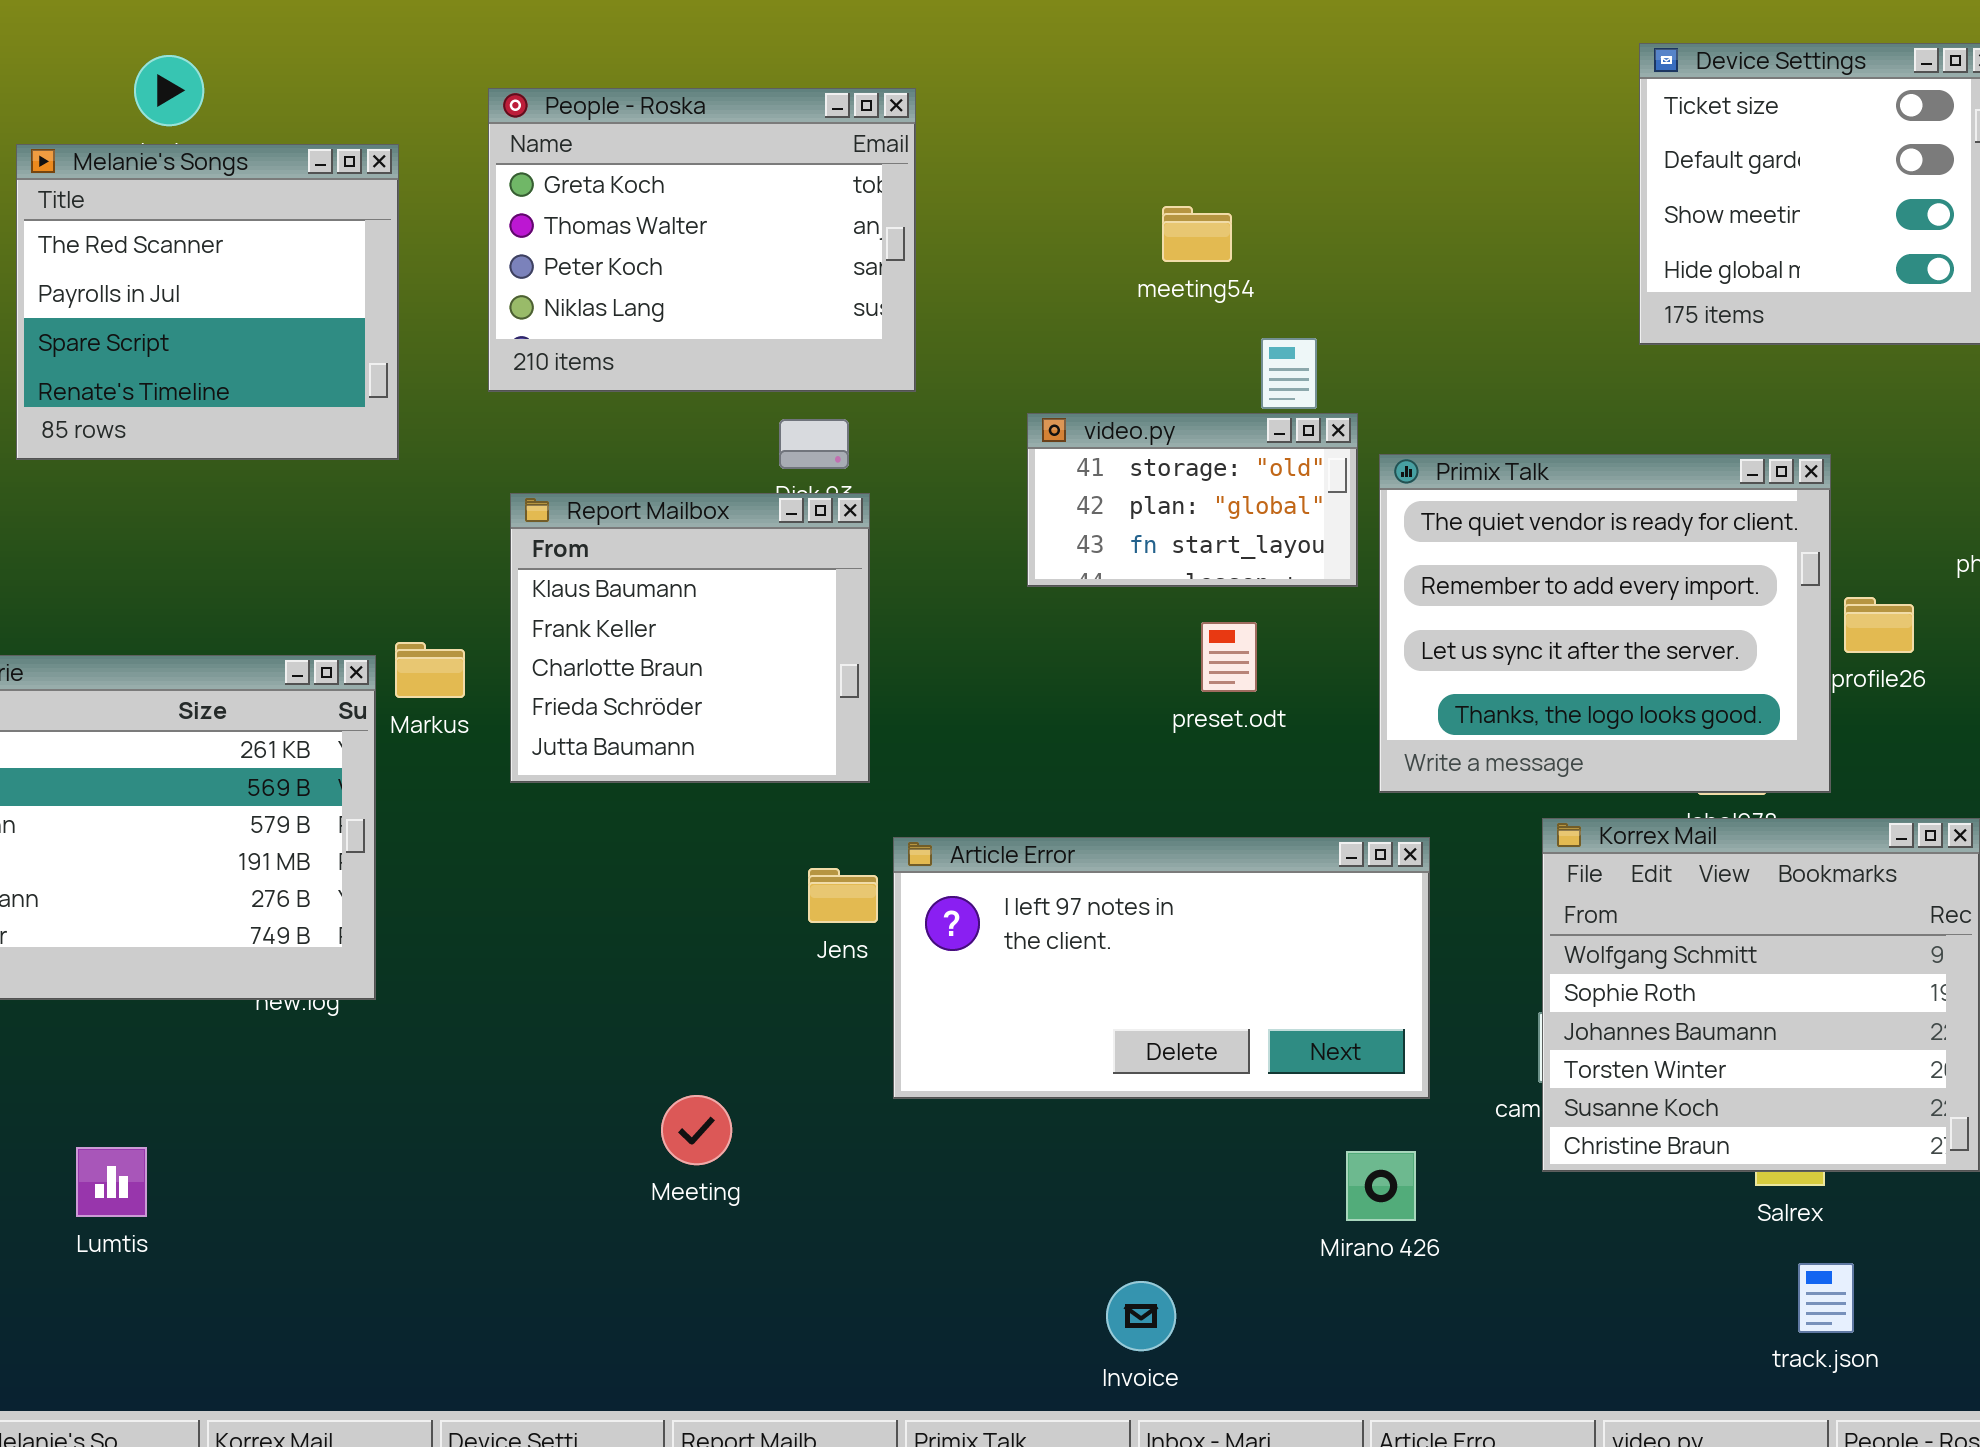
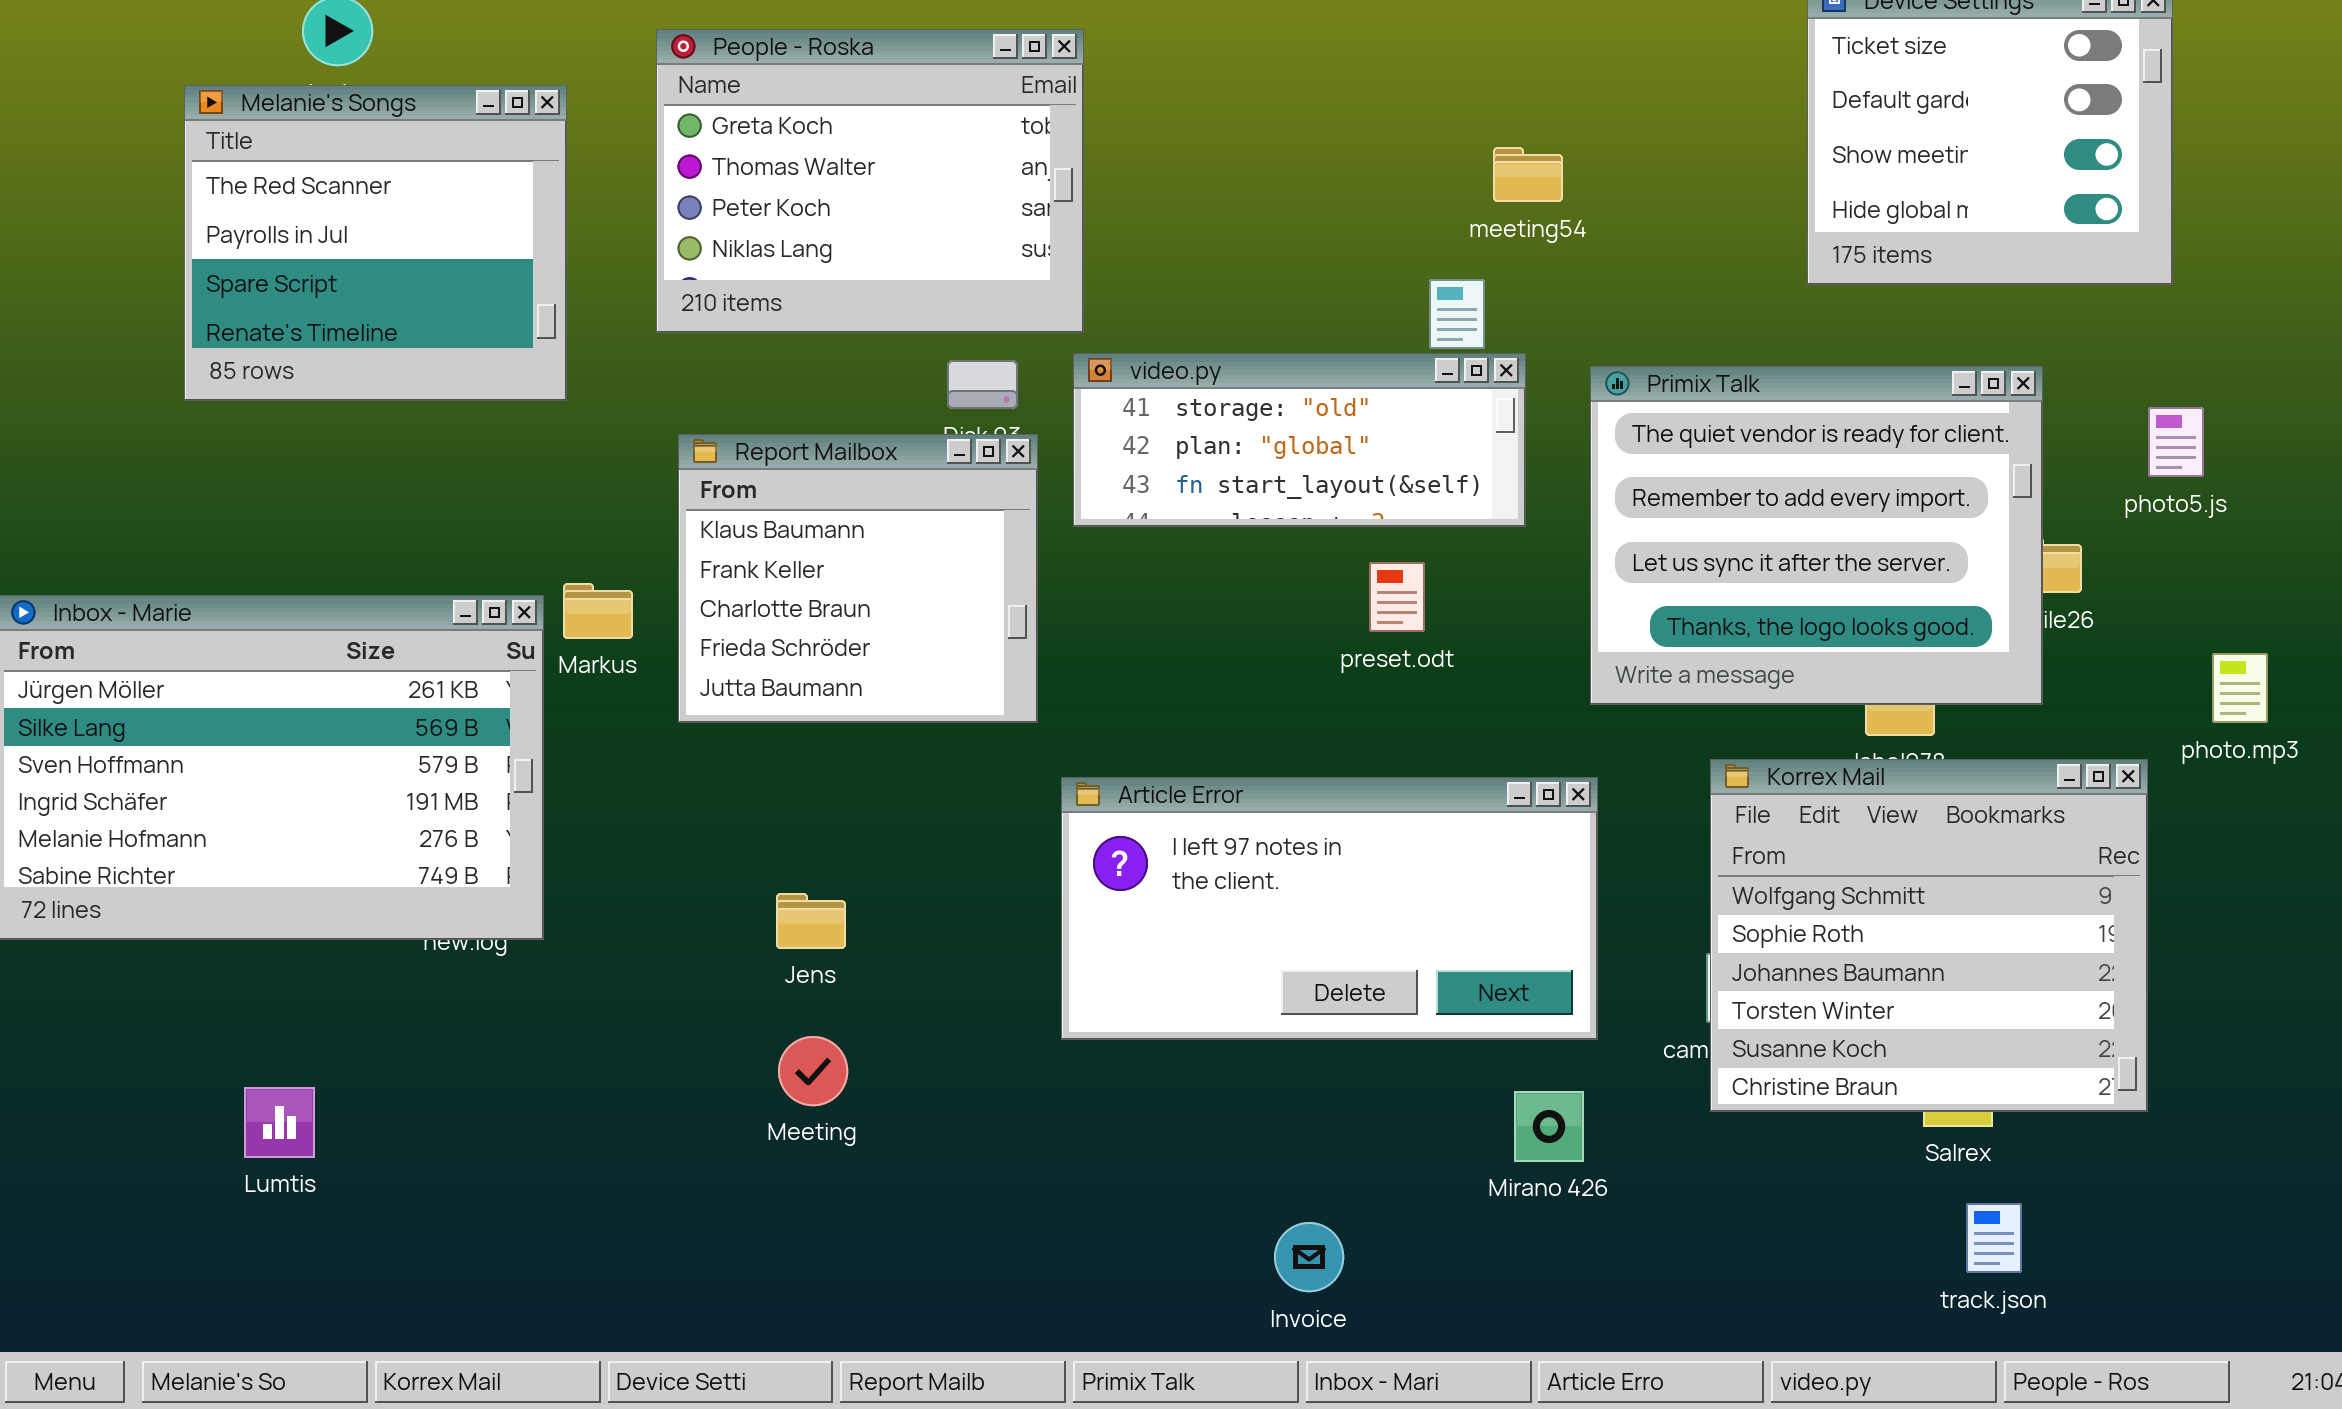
meeting54: [1162,206,1232,262] -> [1493,147,1563,202], moved
video.py: [1027,413,1358,587] -> [1073,353,1526,527], resized
Primix Talk: [1379,454,1831,793] -> [1590,366,2043,705], moved
Jens: [808,868,878,923] -> [776,893,846,949], moved
Meeting: [661,1095,732,1165] -> [778,1036,848,1106], moved

